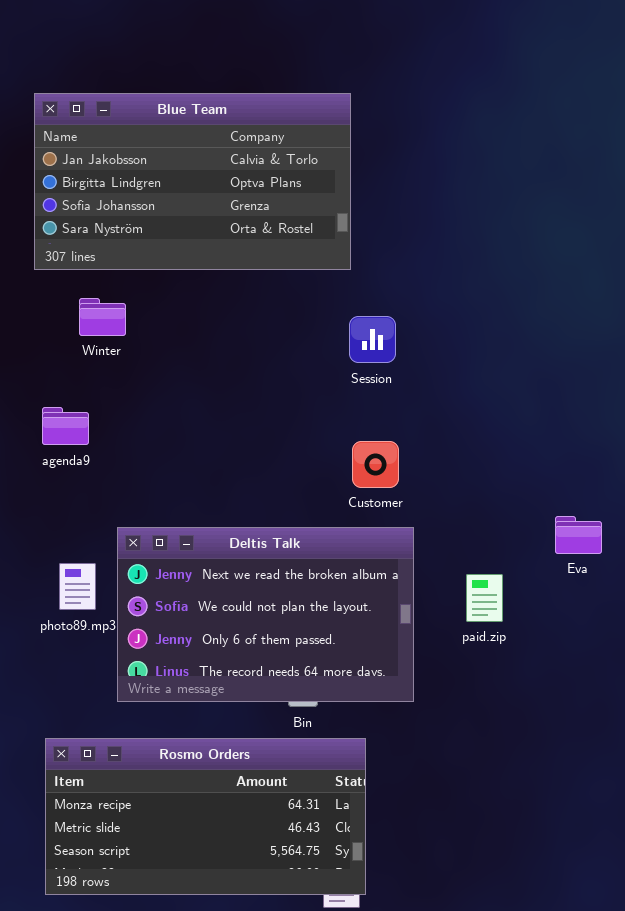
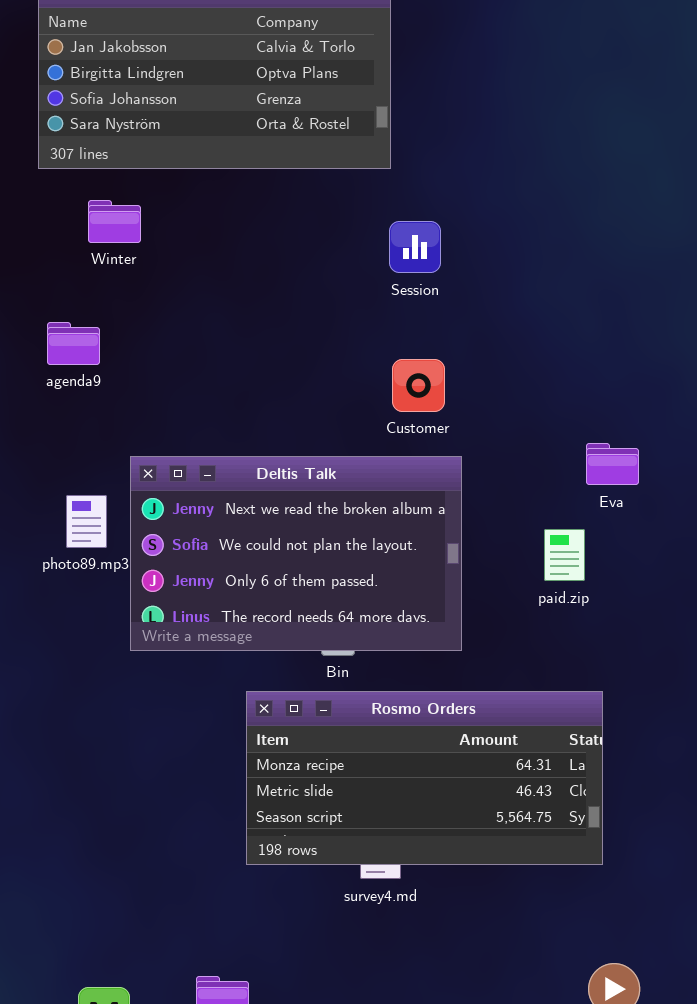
Eva: [555,516,602,554] -> [586,443,639,485], moved
paid.zip: [466,574,503,622] -> [544,529,585,581], moved
Rosmo Orders: [45,738,366,895] -> [246,691,603,865], moved

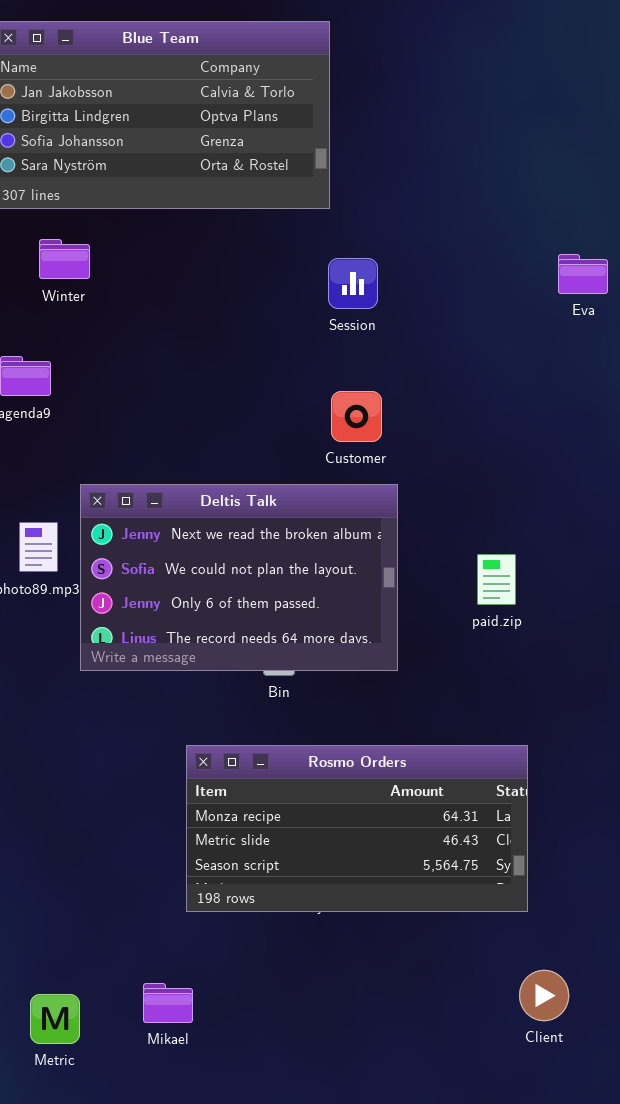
Eva: [586,443,639,485] -> [558,254,608,294], moved
Rosmo Orders: [246,691,603,865] -> [186,745,528,912], moved

